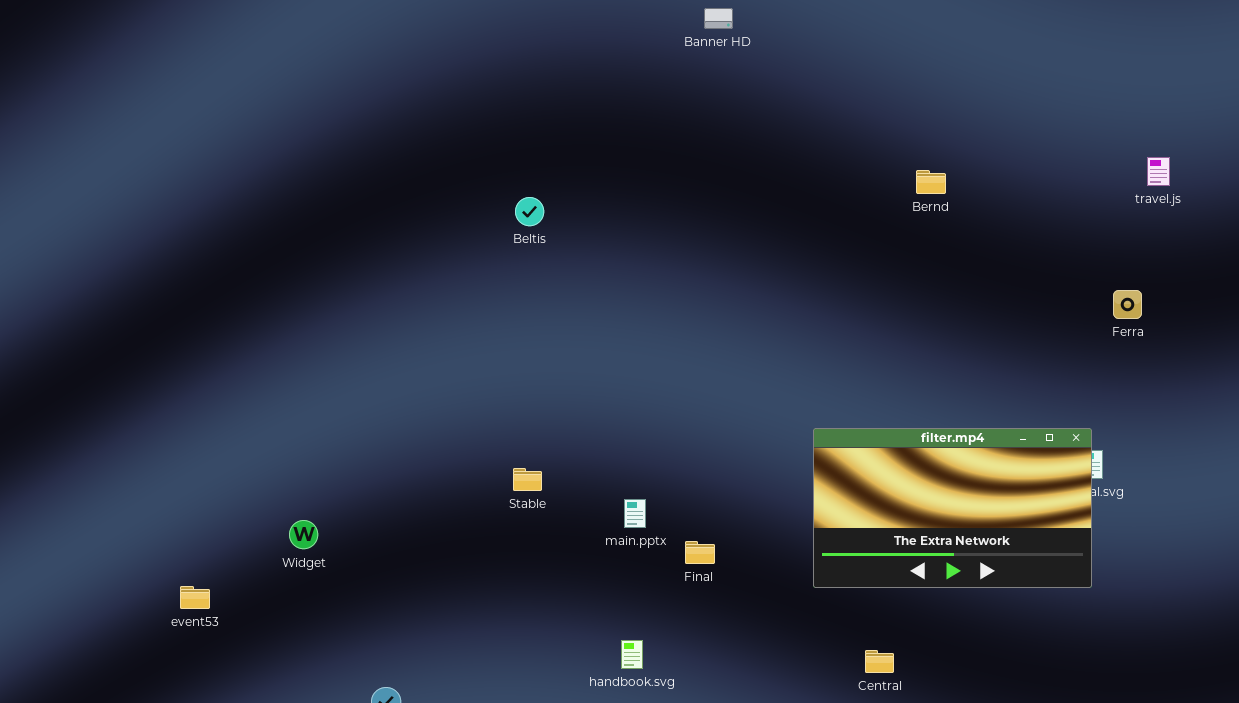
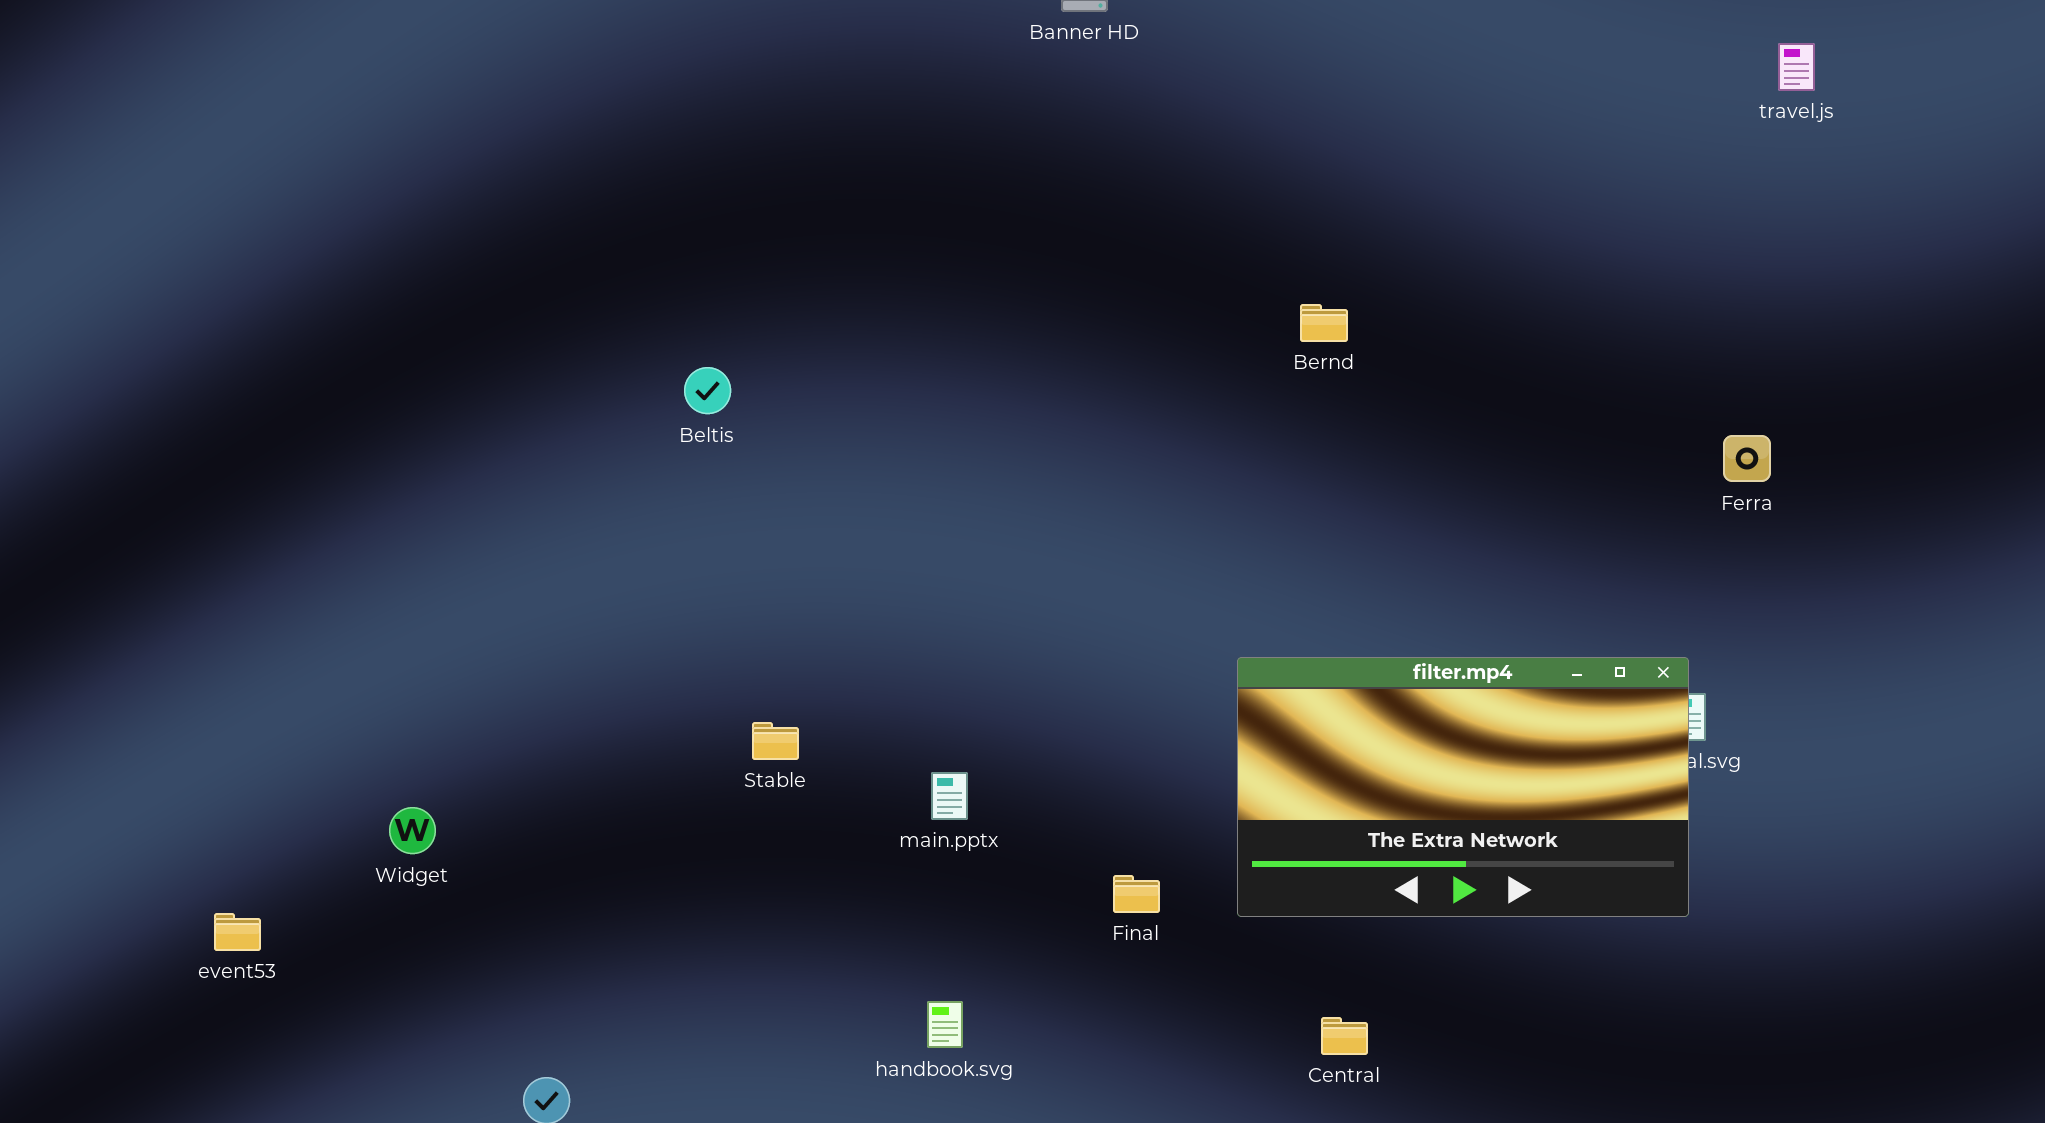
travel.js: [1147,157,1170,186] -> [1778,43,1815,91], moved
Bernd: [916,170,946,194] -> [1300,304,1348,342], moved
Beltis: [515,197,544,226] -> [684,367,731,414], moved
Final: [685,541,715,564] -> [1113,875,1160,913], moved

